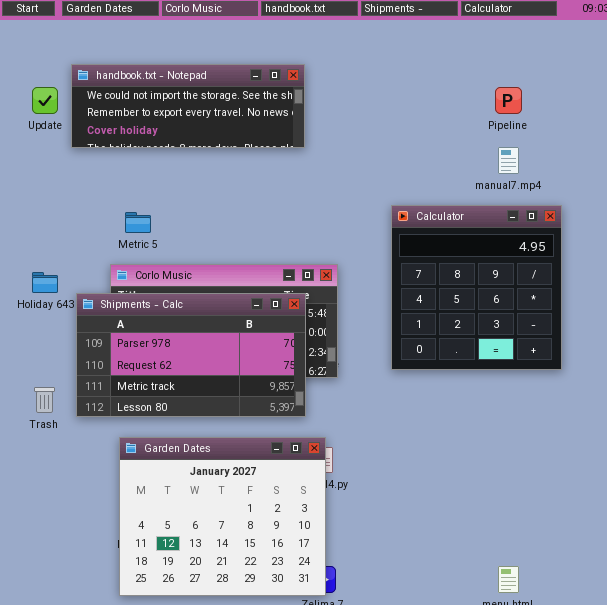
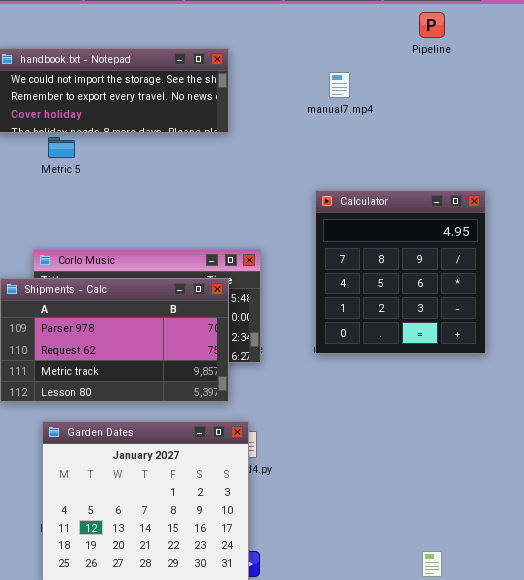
Pipeline: [495,87,522,114] -> [419,12,445,38], moved
manual7.mp4: [498,147,519,174] -> [329,72,350,98], moved
Metric 5: [125,212,151,233] -> [48,137,75,158], moved

